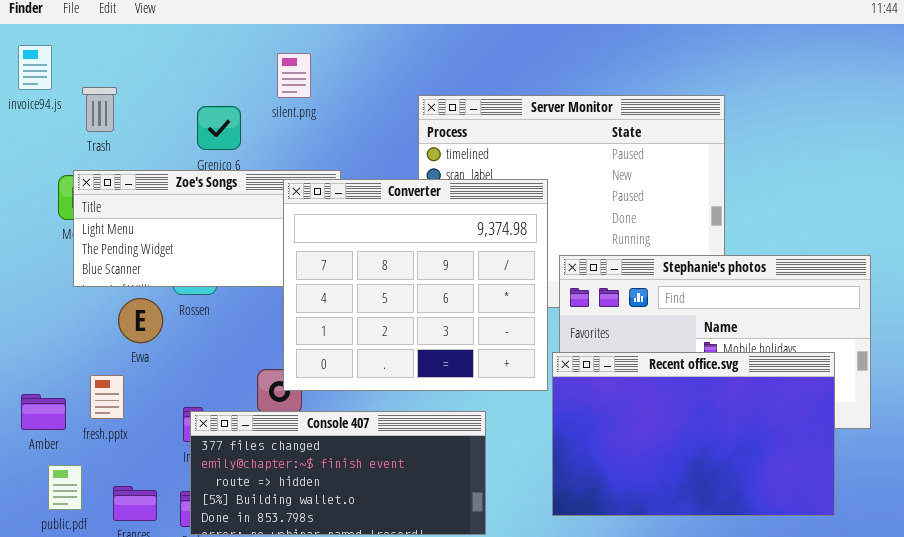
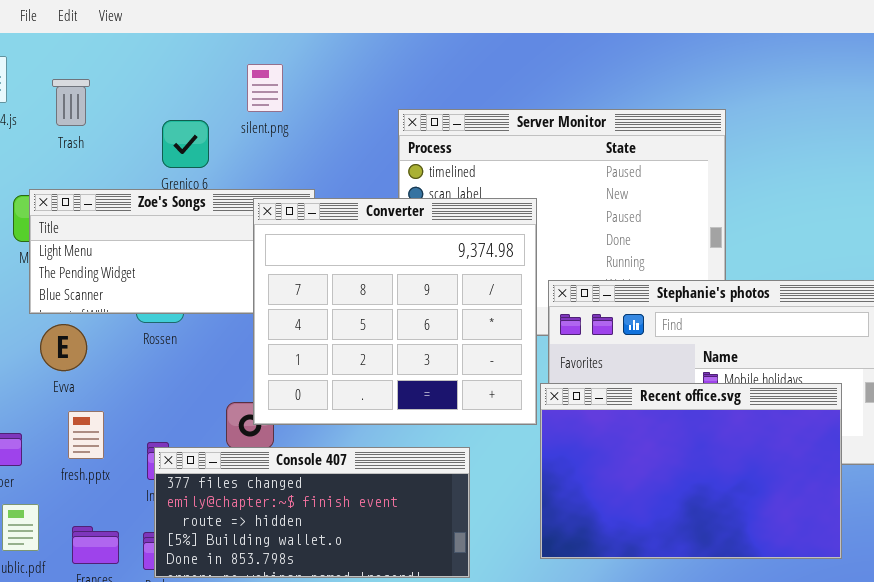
Trash: [82,87,117,132] -> [52,79,90,126], moved
Evva: [118,298,163,343] -> [40,324,87,371], moved
fresh.pptx: [90,375,124,419] -> [68,411,104,459], moved

